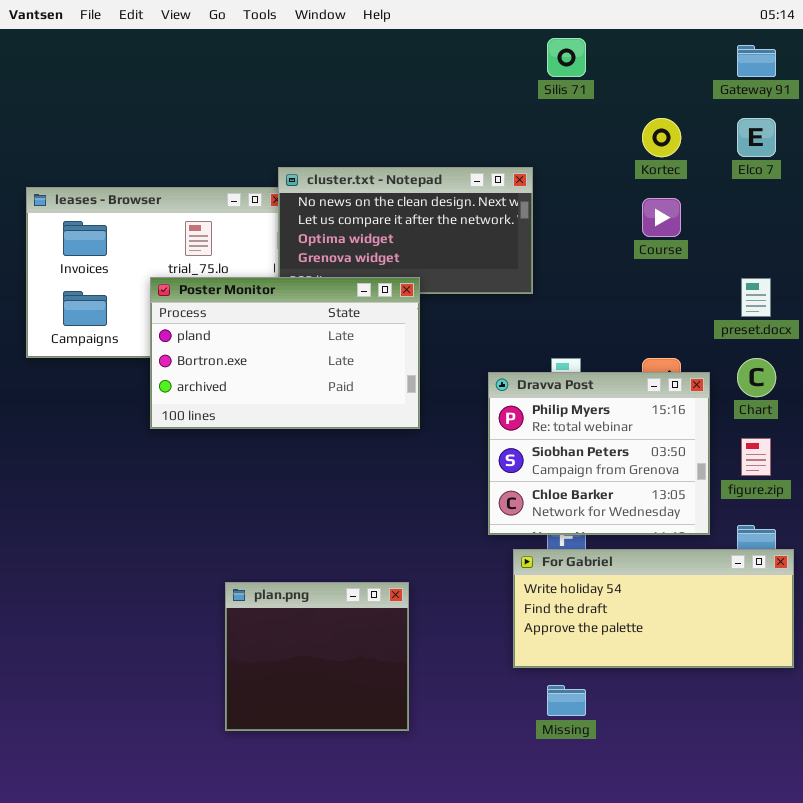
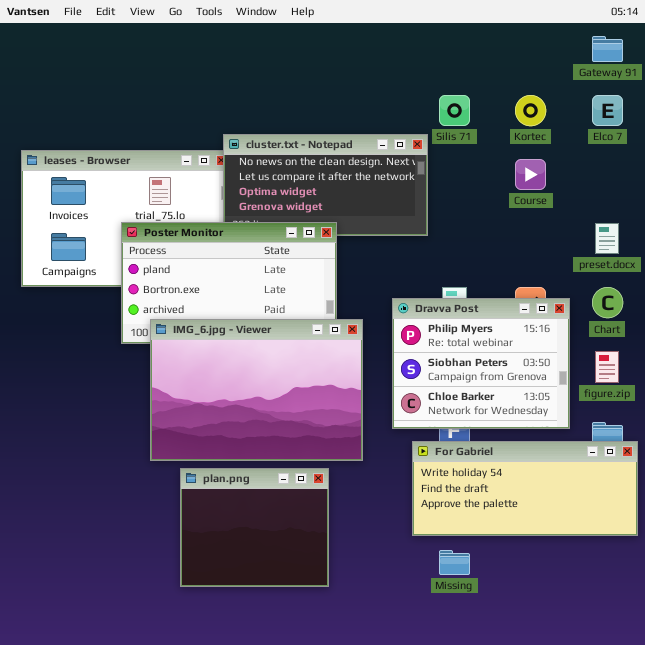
Silis 71: [547,38,586,77] -> [439,95,470,126], moved
IMG_6.jpg - Viewer: none -> [150,319,363,461], opened

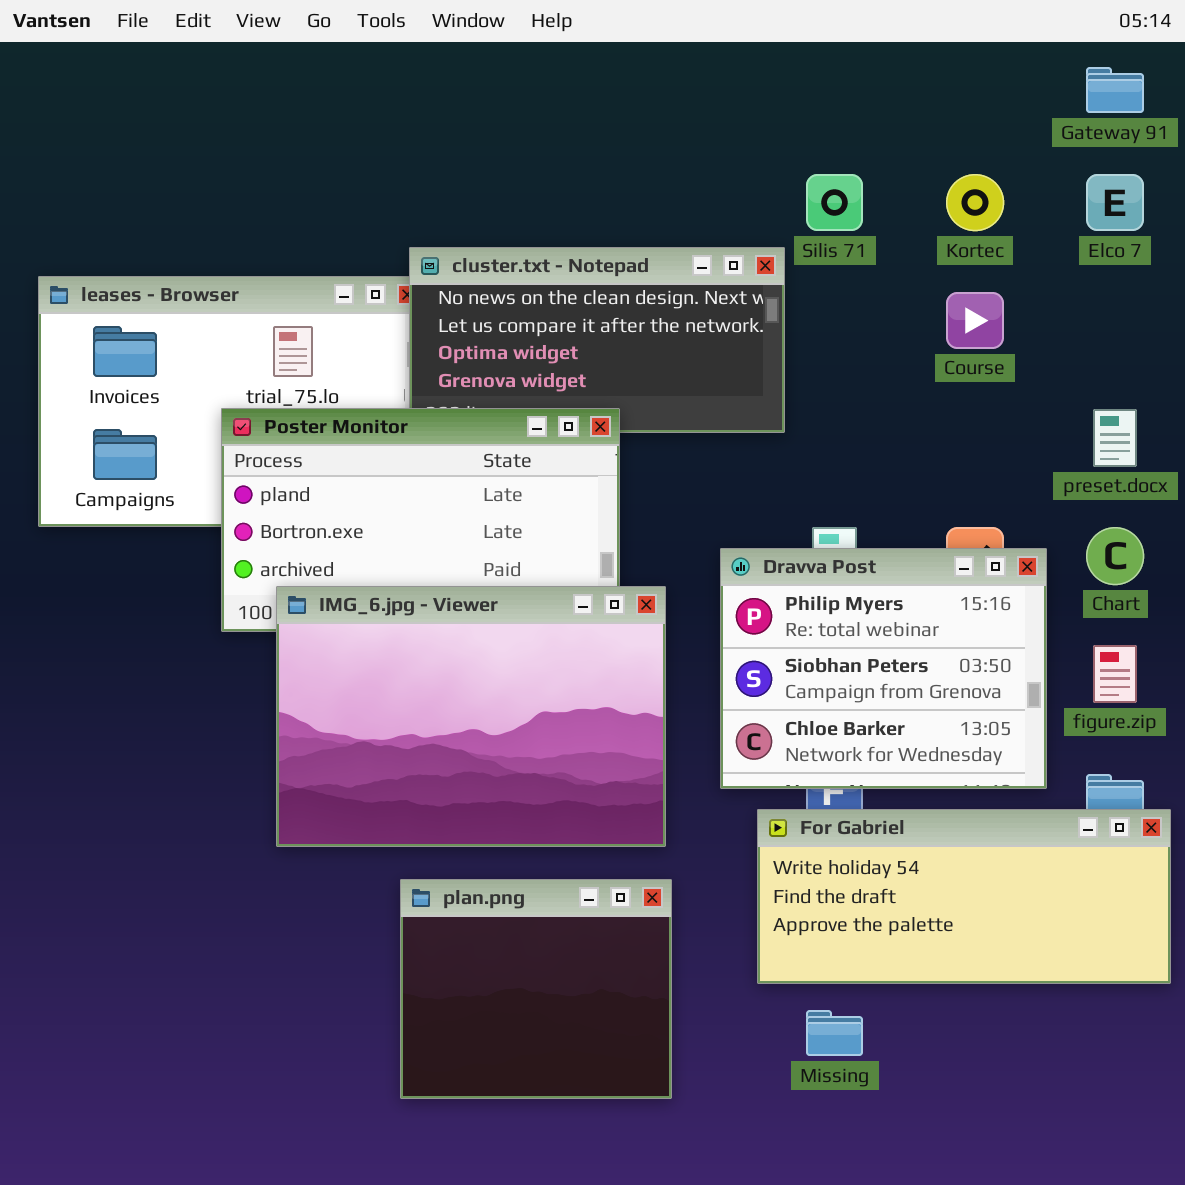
plan.png: [180,468,329,587] -> [400,879,672,1099], moved

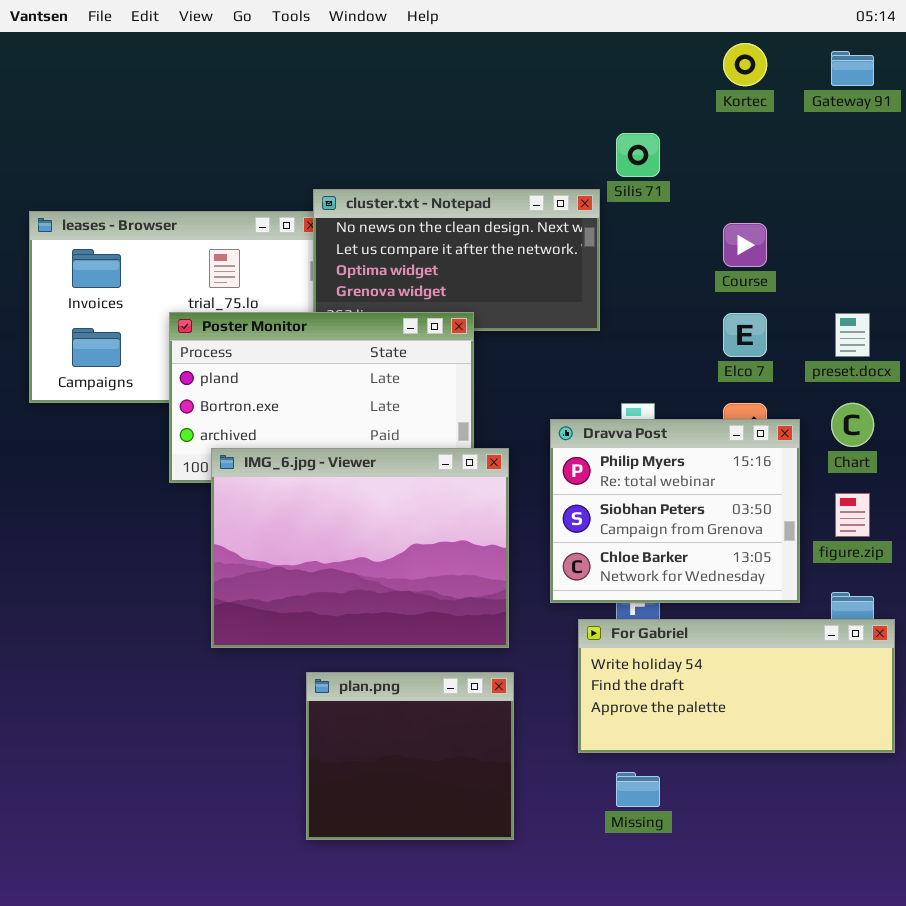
Kortec: [946,174,1004,231] -> [723,43,767,86], moved
Elco 7: [1086,174,1144,231] -> [723,313,767,357], moved

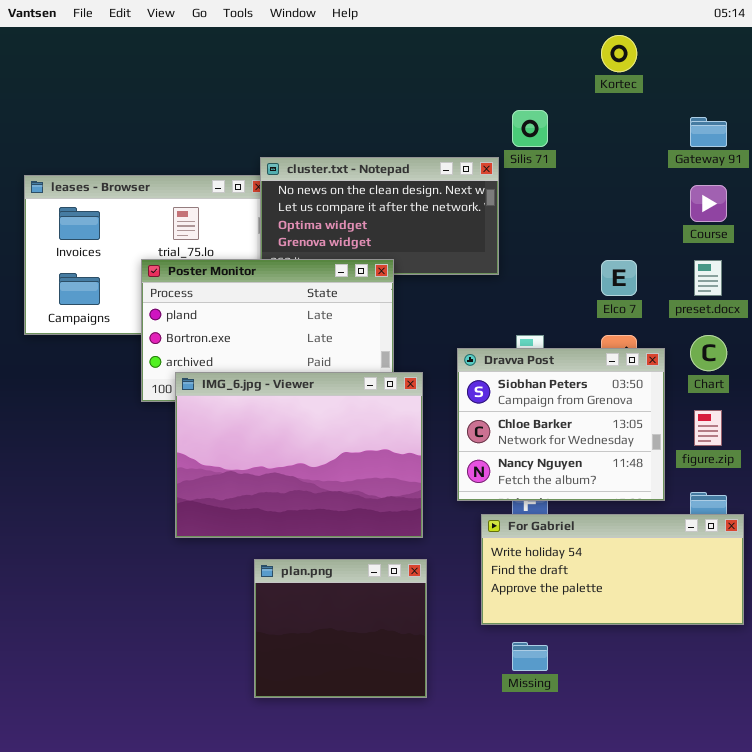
Gateway 91: [831,51,874,86] -> [690,117,727,147], moved
Course: [723,223,767,267] -> [690,185,727,222], moved
Dravva Post: [550,419,800,603] -> [457,348,665,501], scrolled down 1 row

